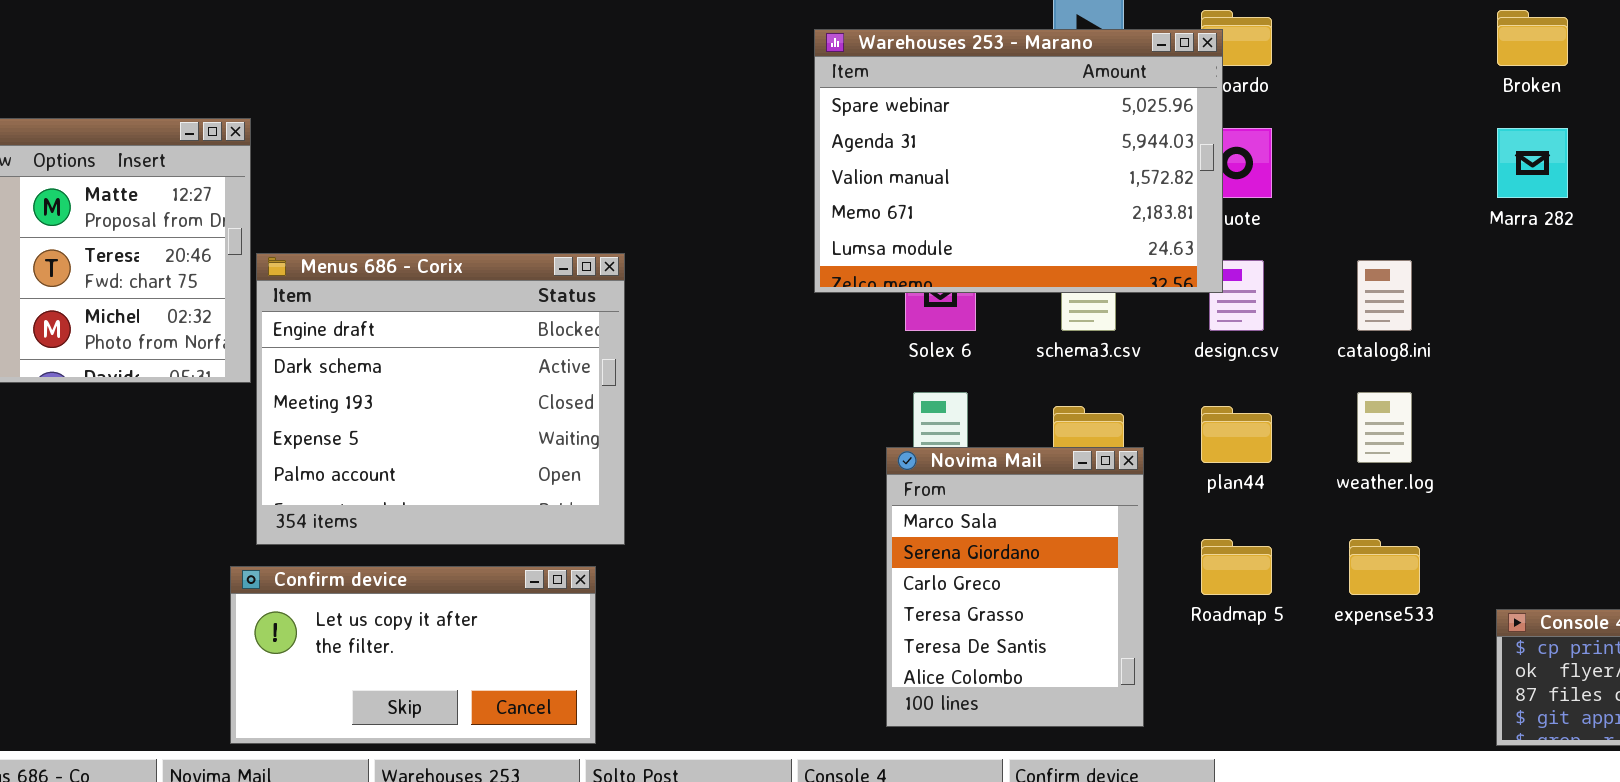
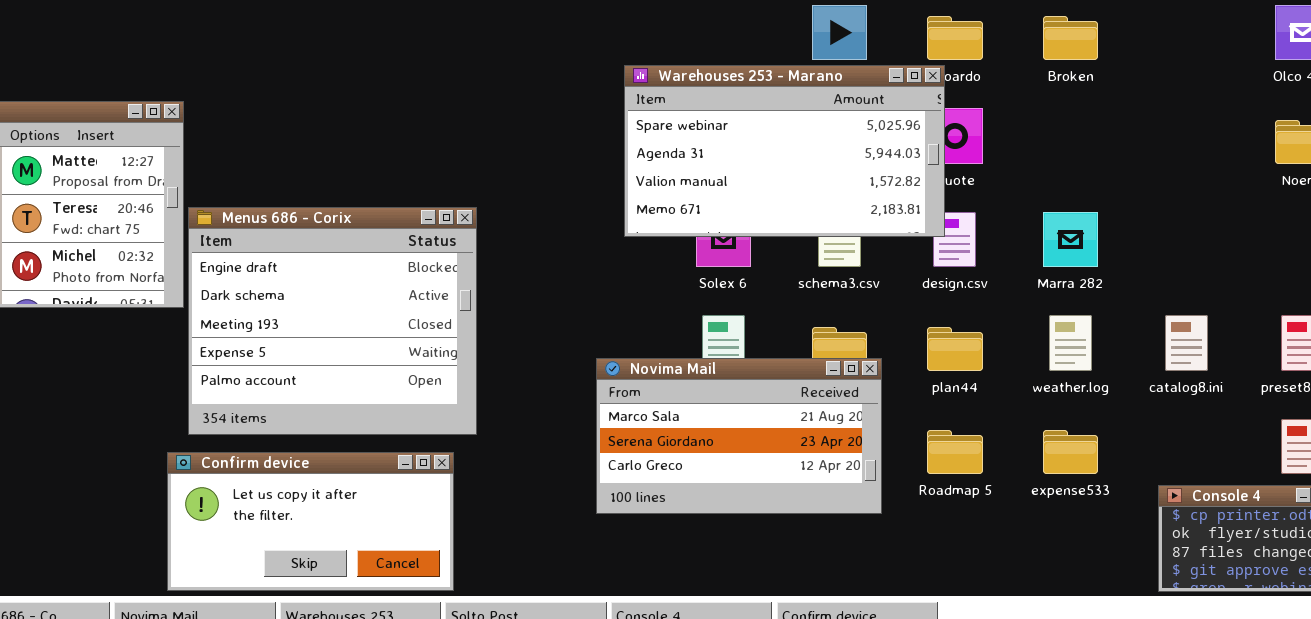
Broken: [1497,10,1568,66] -> [1043,16,1098,60], moved
Warehouses 253 - Marano: [814,29,1223,293] -> [624,65,945,237], resized
Marra 282: [1497,128,1568,198] -> [1043,212,1098,267], moved
catalog8.ini: [1357,260,1412,331] -> [1165,315,1208,371], moved
Novima Mail: [886,447,1144,727] -> [596,358,882,514], resized

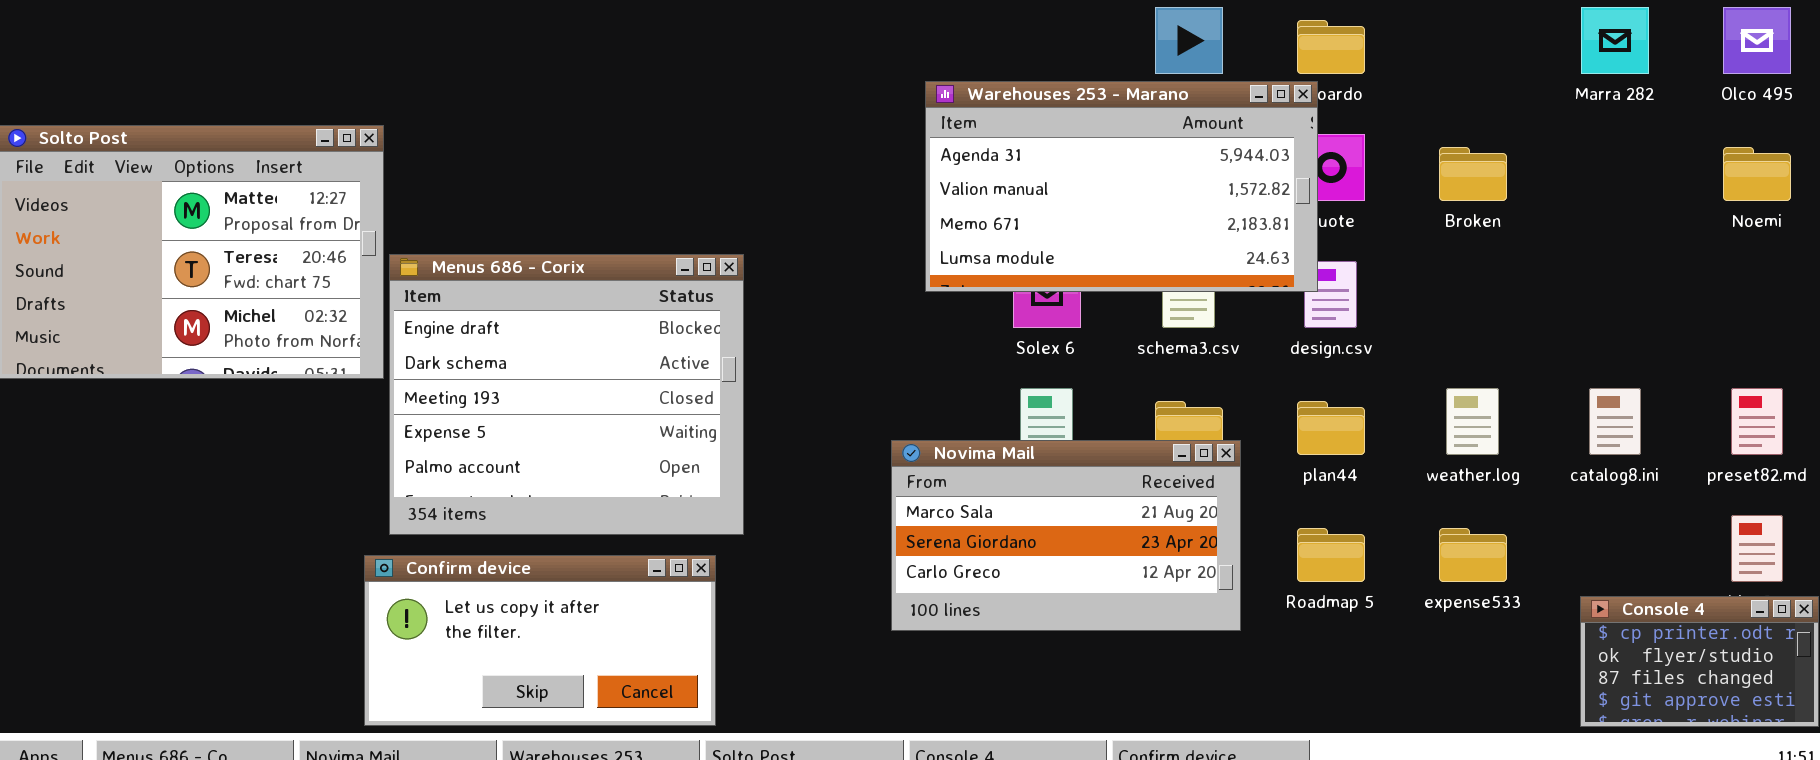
Broken: [1043,16,1098,60] -> [1439,147,1507,201], moved
Warehouses 253 - Marano: [624,65,945,237] -> [925,81,1318,292], scrolled down 1 row
Marra 282: [1043,212,1098,267] -> [1581,7,1649,74], moved

